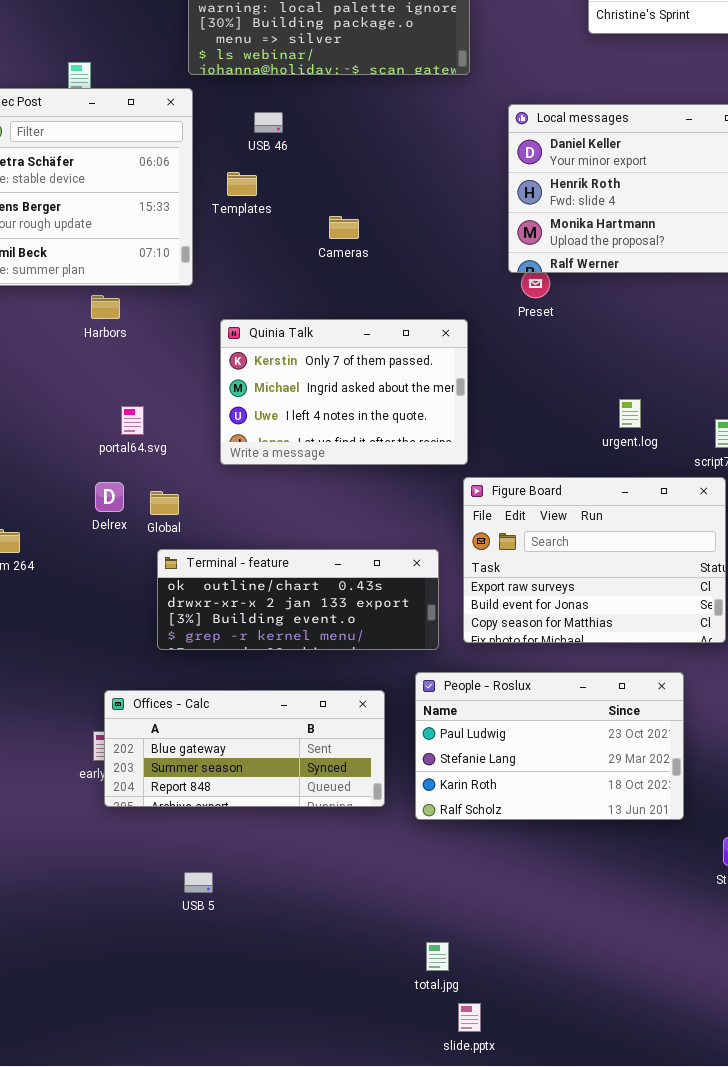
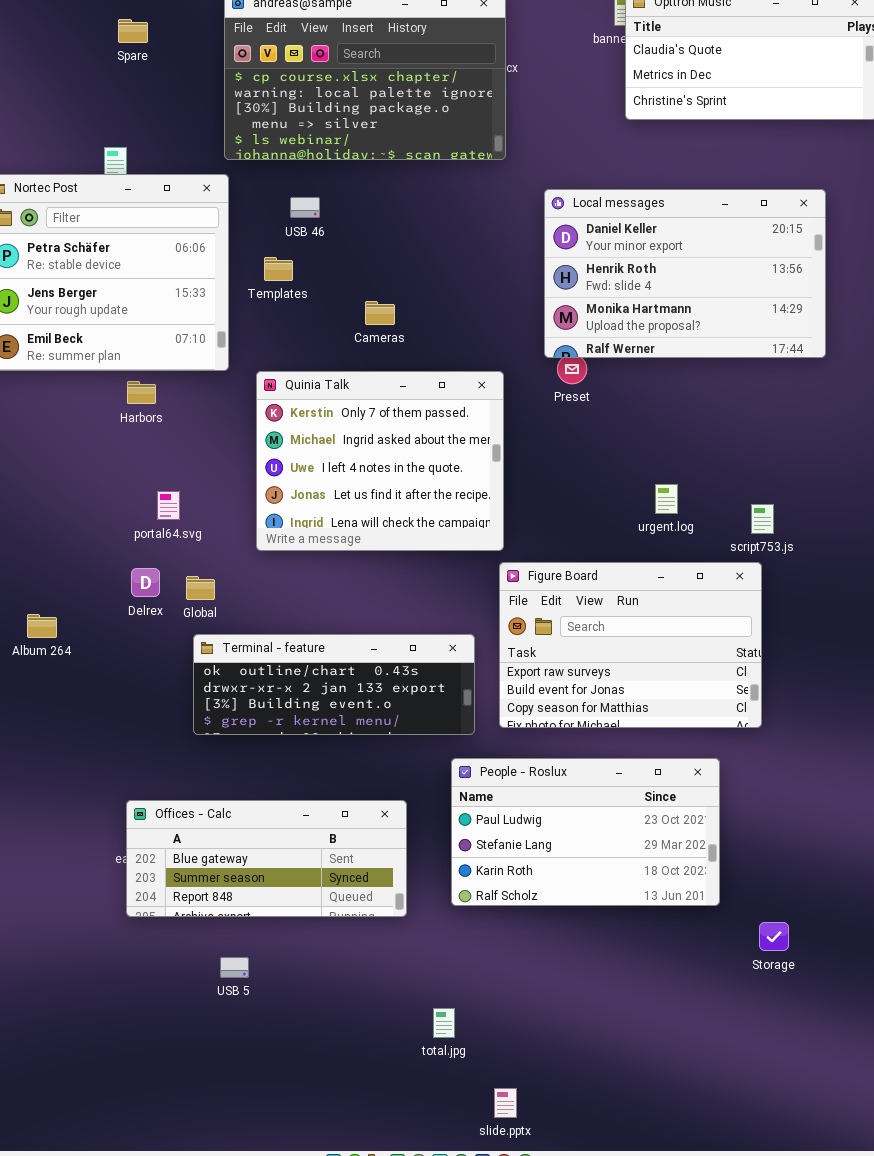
Quinia Talk: [220,319,468,465] -> [256,371,504,551], resized
Offices - Calc: [104,690,385,807] -> [126,800,407,917], moved
total.jpg: [426,942,449,971] -> [433,1008,455,1038], moved

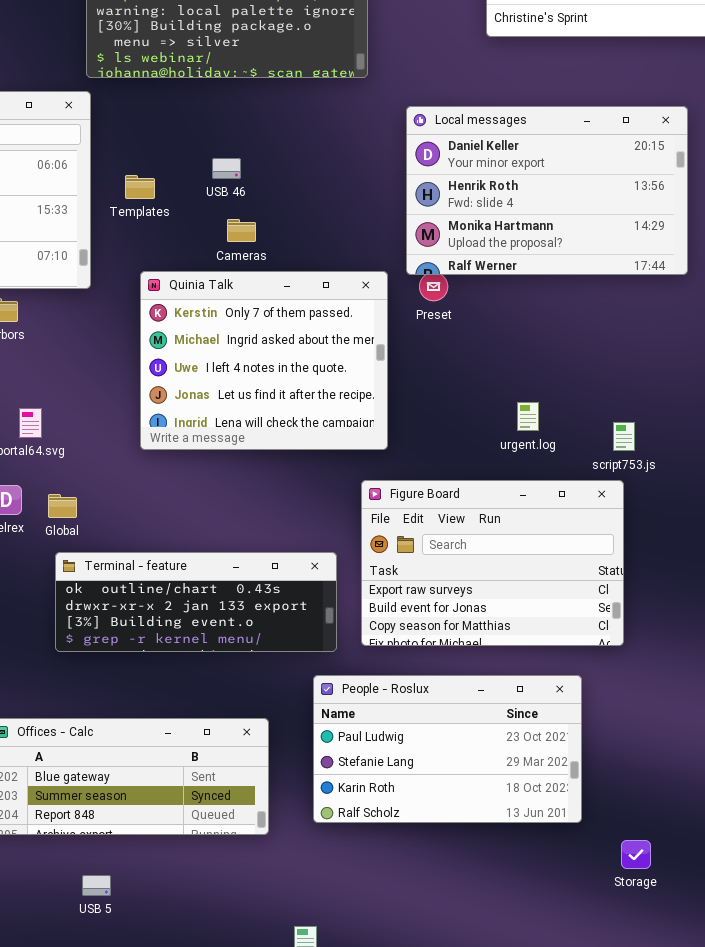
USB 46: [290,197,320,218] -> [212,158,241,179], moved
Quinia Talk: [256,371,504,551] -> [140,271,388,450], moved

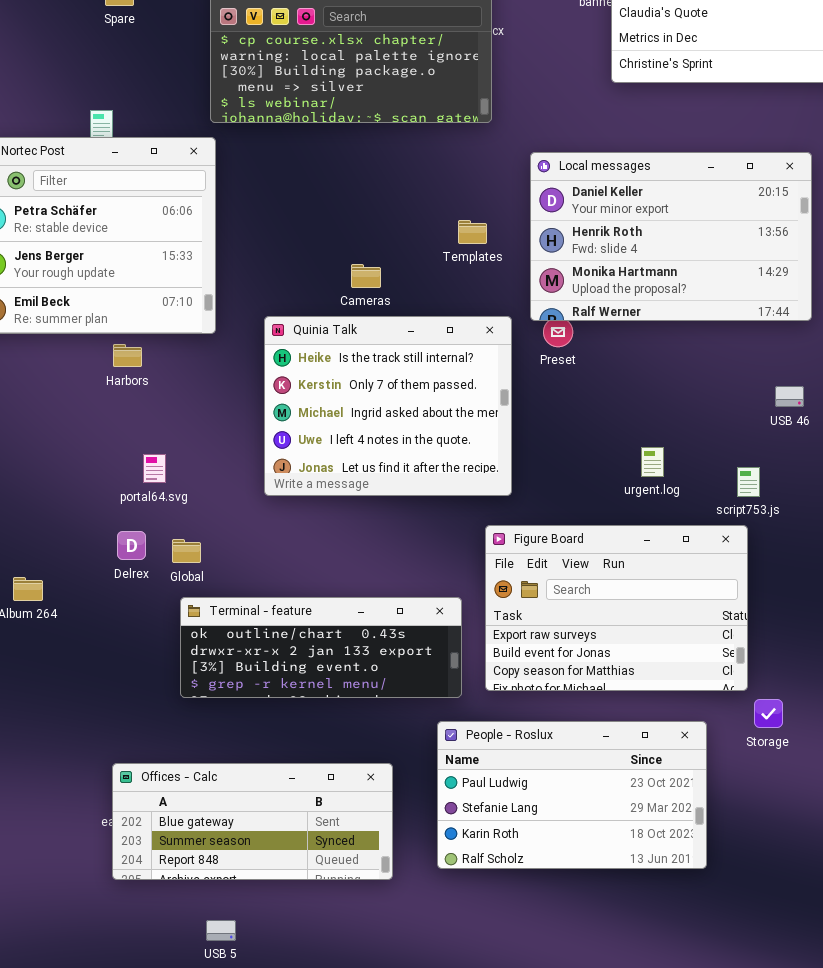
USB 46: [212,158,241,179] -> [775,386,804,407], moved
Templates: [125,175,155,199] -> [458,220,487,244], moved
Quinia Talk: [140,271,388,450] -> [264,316,512,496], scrolled up 1 row
Storage: [621,840,651,869] -> [754,699,783,728], moved

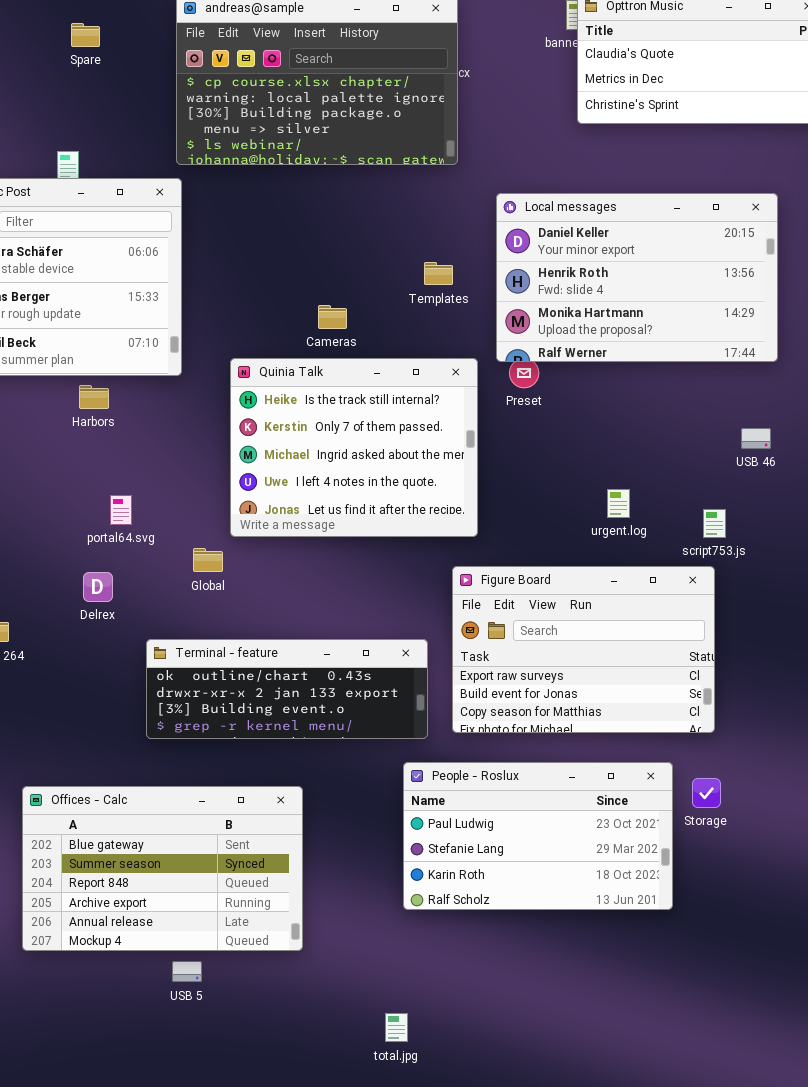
Global: [172,539,201,563] -> [193,548,223,572], moved
Storage: [754,699,783,728] -> [692,778,721,808], moved
Offices - Calc: [112,763,393,880] -> [22,786,303,951], moved, resized

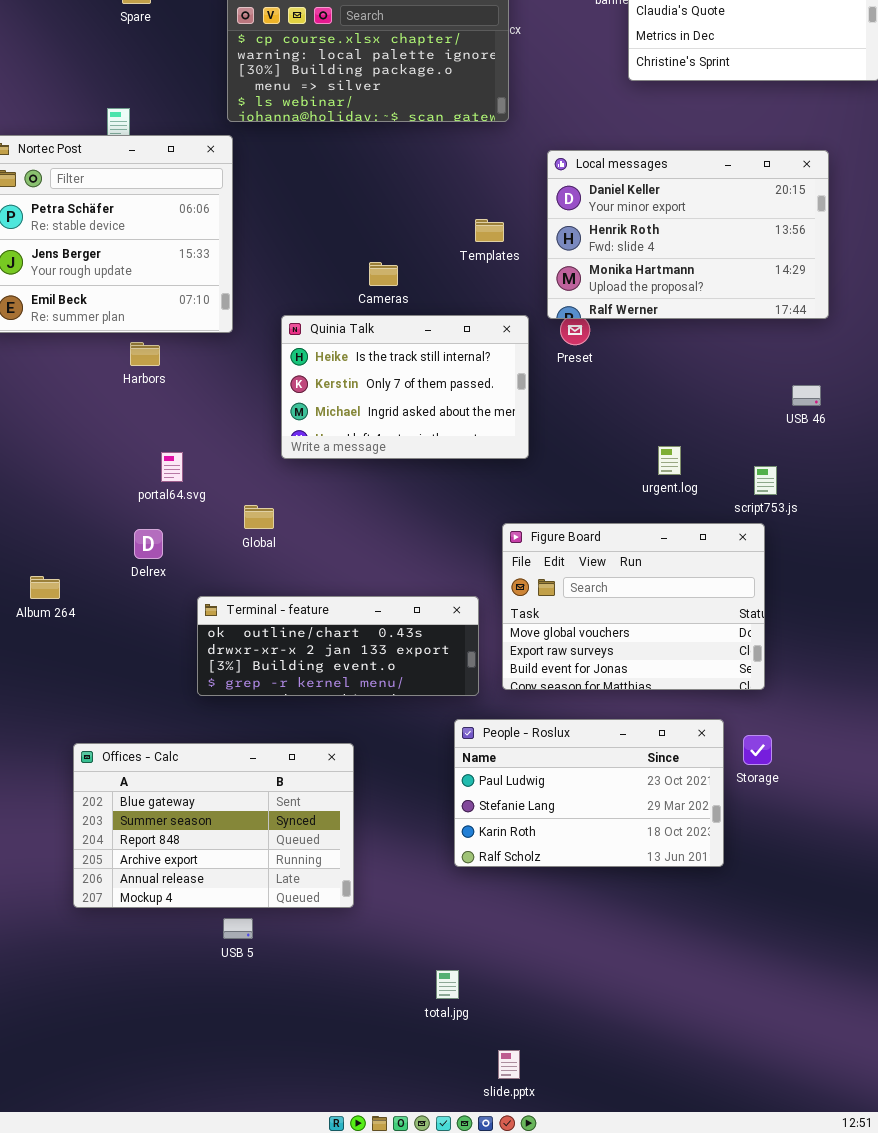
Quinia Talk: [230,358,478,537] -> [281,315,529,459], resized
Figure Board: [452,566,715,733] -> [502,523,765,690], scrolled up 1 row

